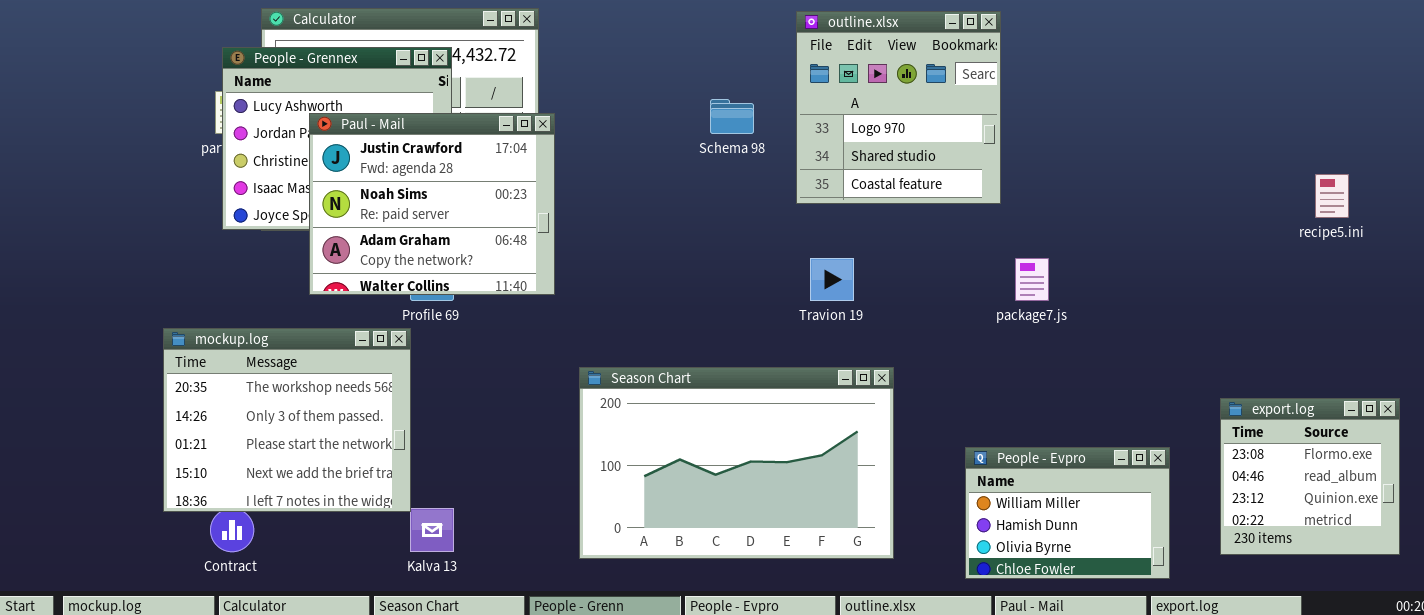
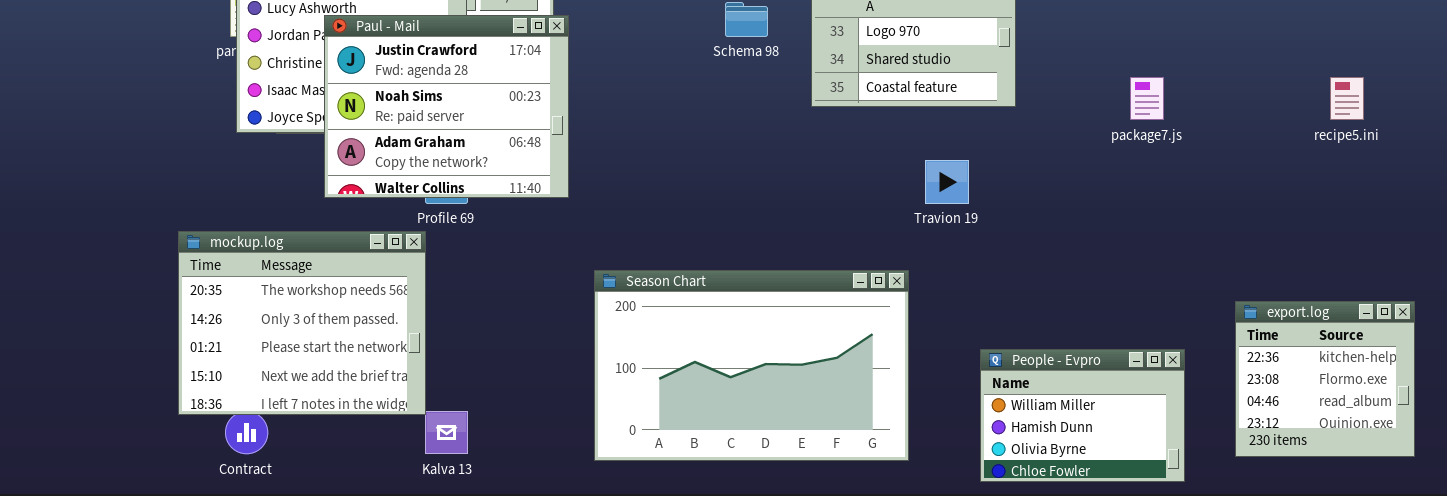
Travion 19: [810,258,854,301] -> [925,160,969,204], moved
package7.js: [1015,258,1049,301] -> [1130,77,1164,120], moved
export.log: [1220,398,1400,555] -> [1235,301,1415,457], scrolled up 1 row

